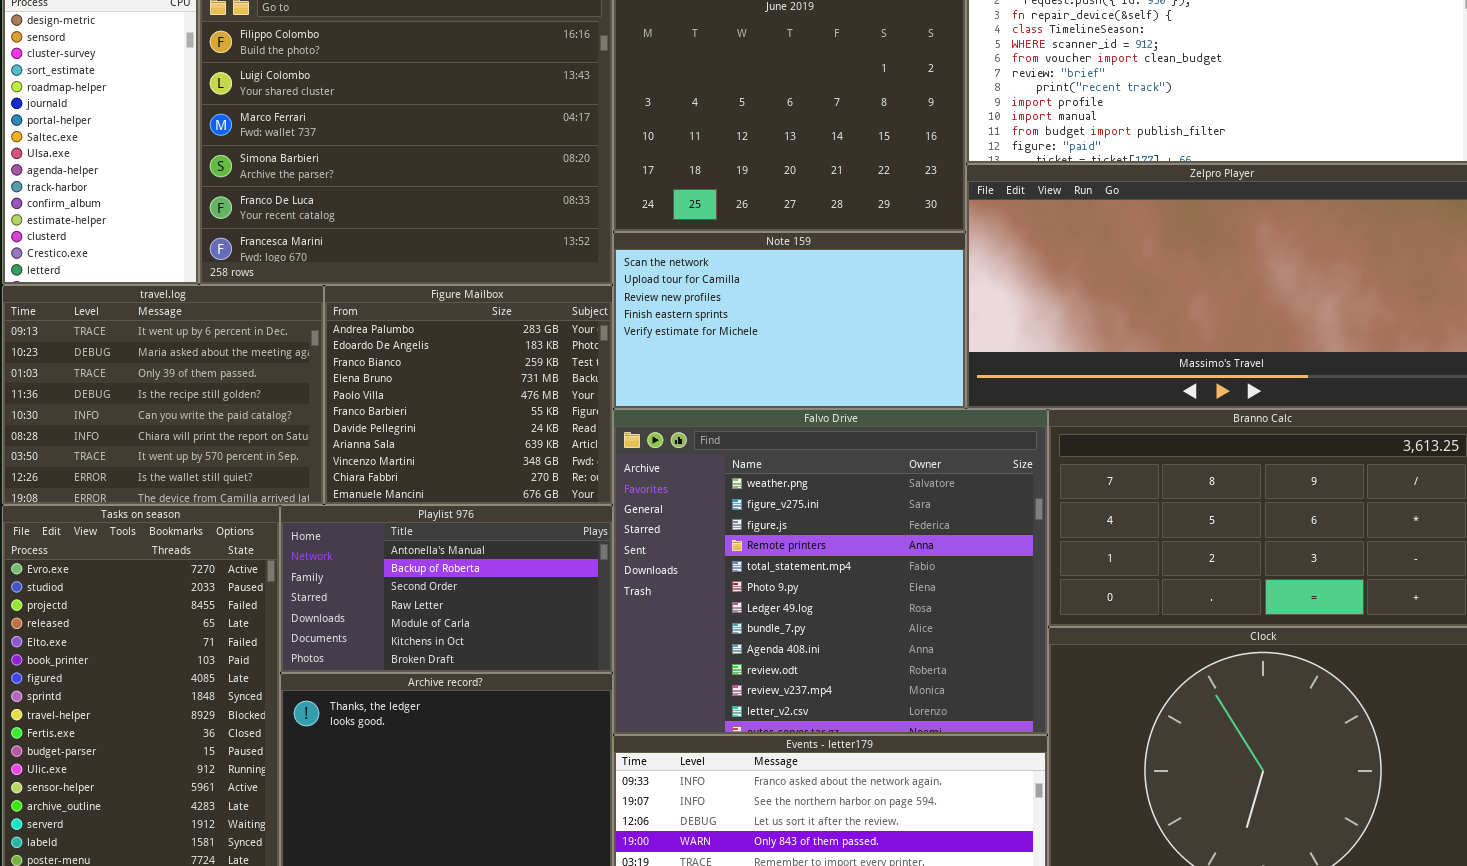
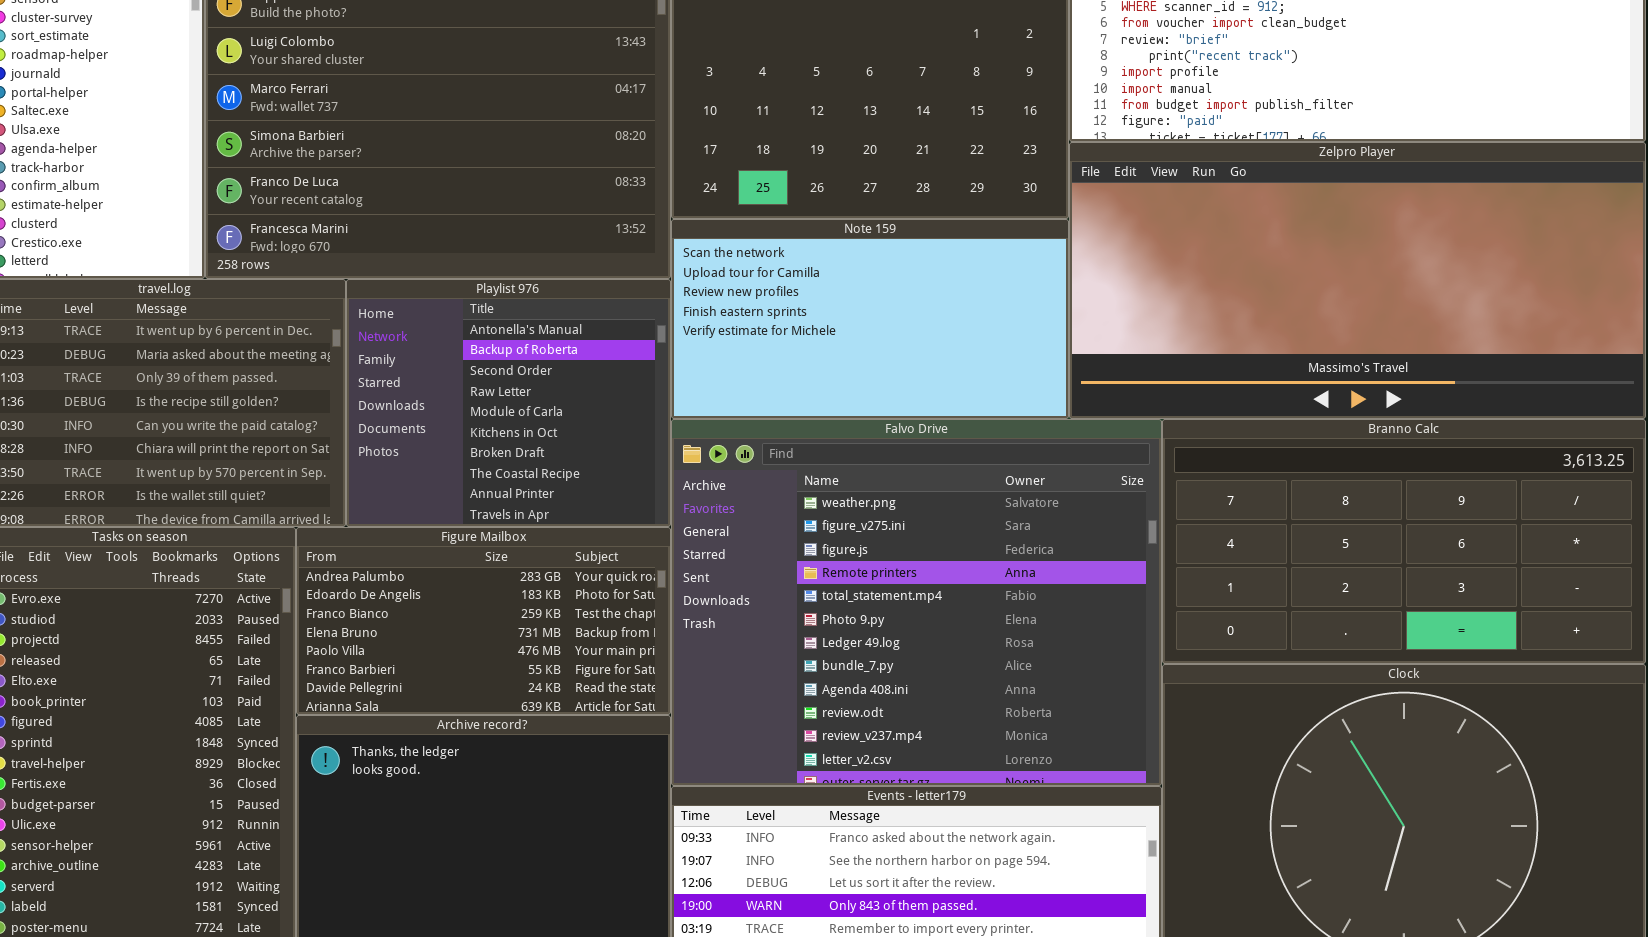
Figure Mailbox: [324,285,613,505] -> [296,527,671,715], moved, resized
Playlist 976: [280,505,613,673] -> [346,279,671,527], moved, resized

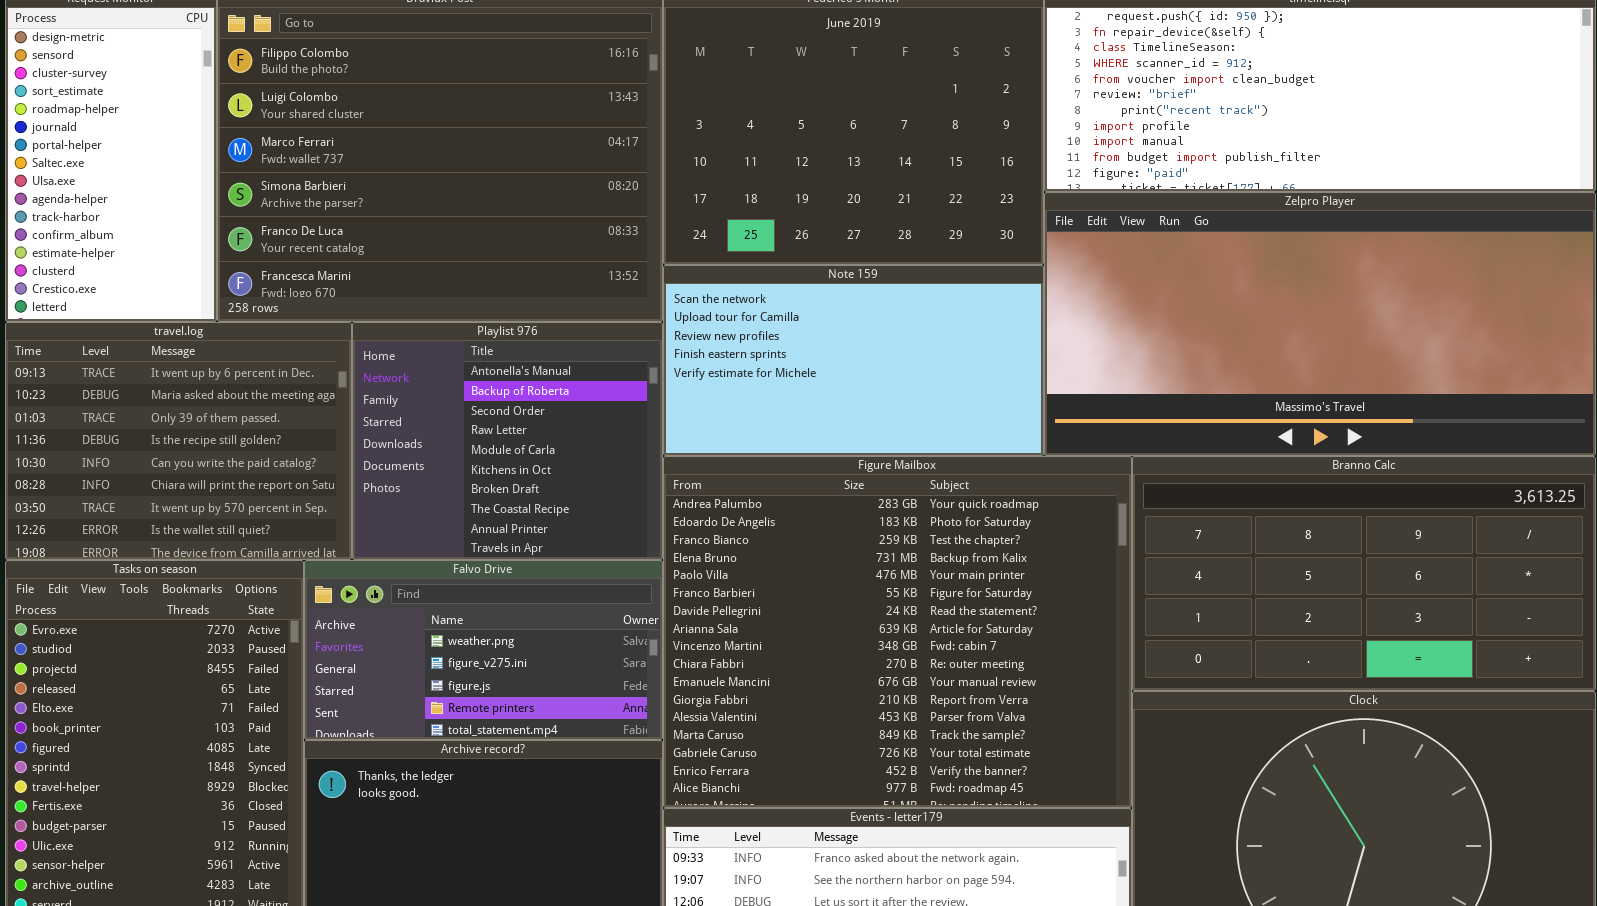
Falvo Drive: [671,419,1162,786] -> [304,560,663,740], moved, resized
Figure Mailbox: [296,527,671,715] -> [663,456,1132,808], moved, resized

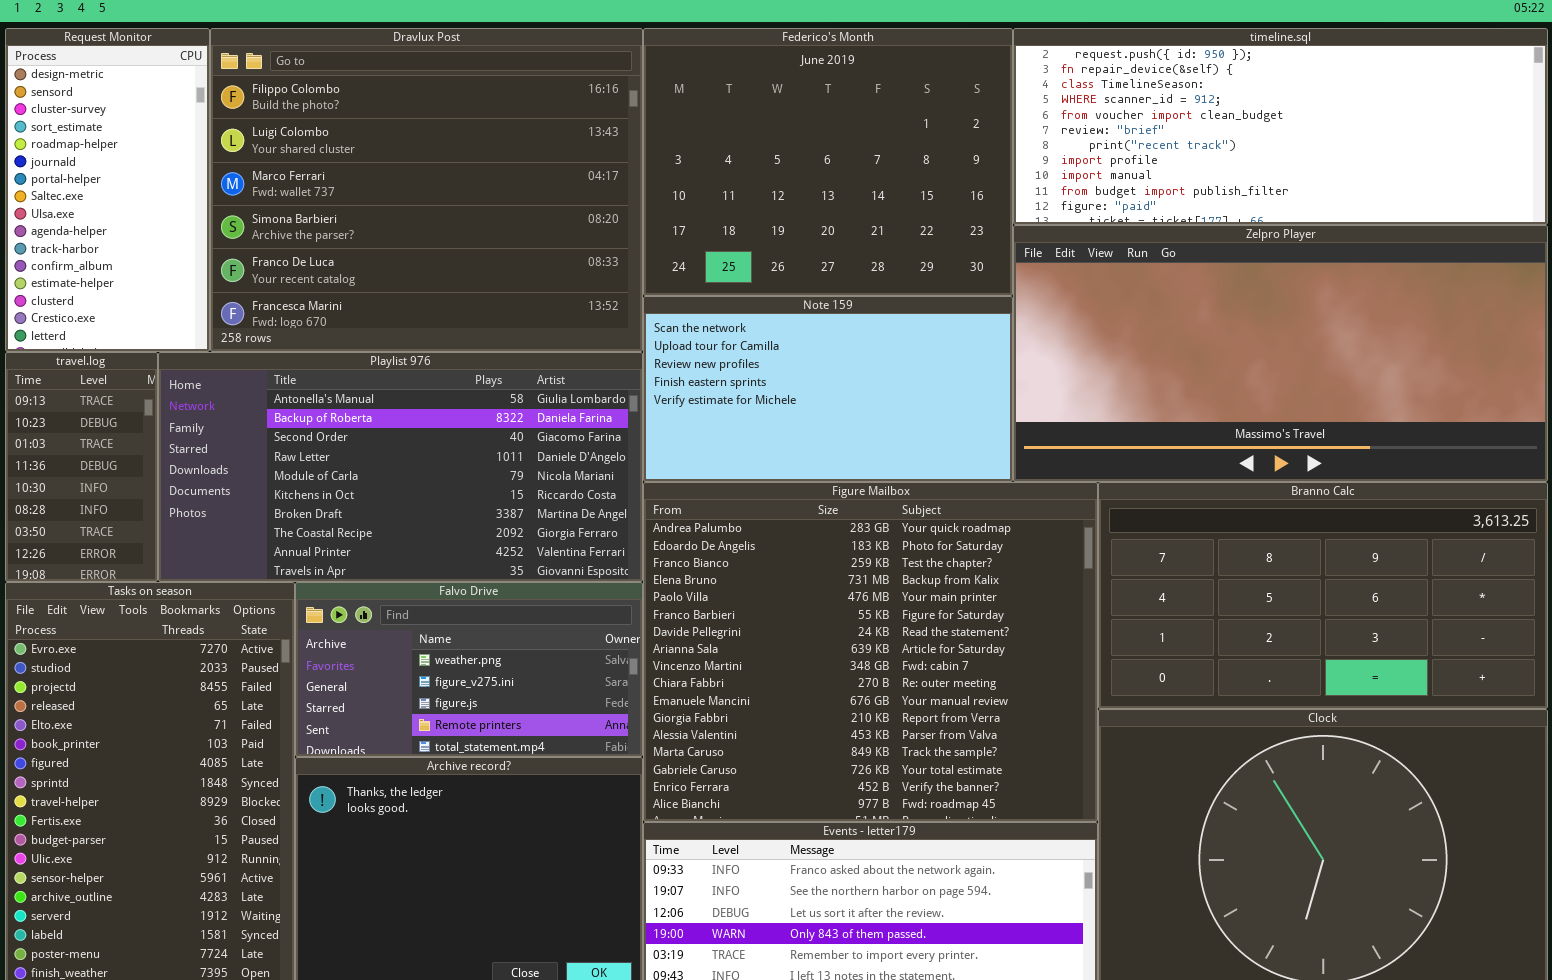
travel.log: [5,322,352,560] -> [5,352,158,582], resized
Playlist 976: [352,322,663,560] -> [158,352,643,582], resized

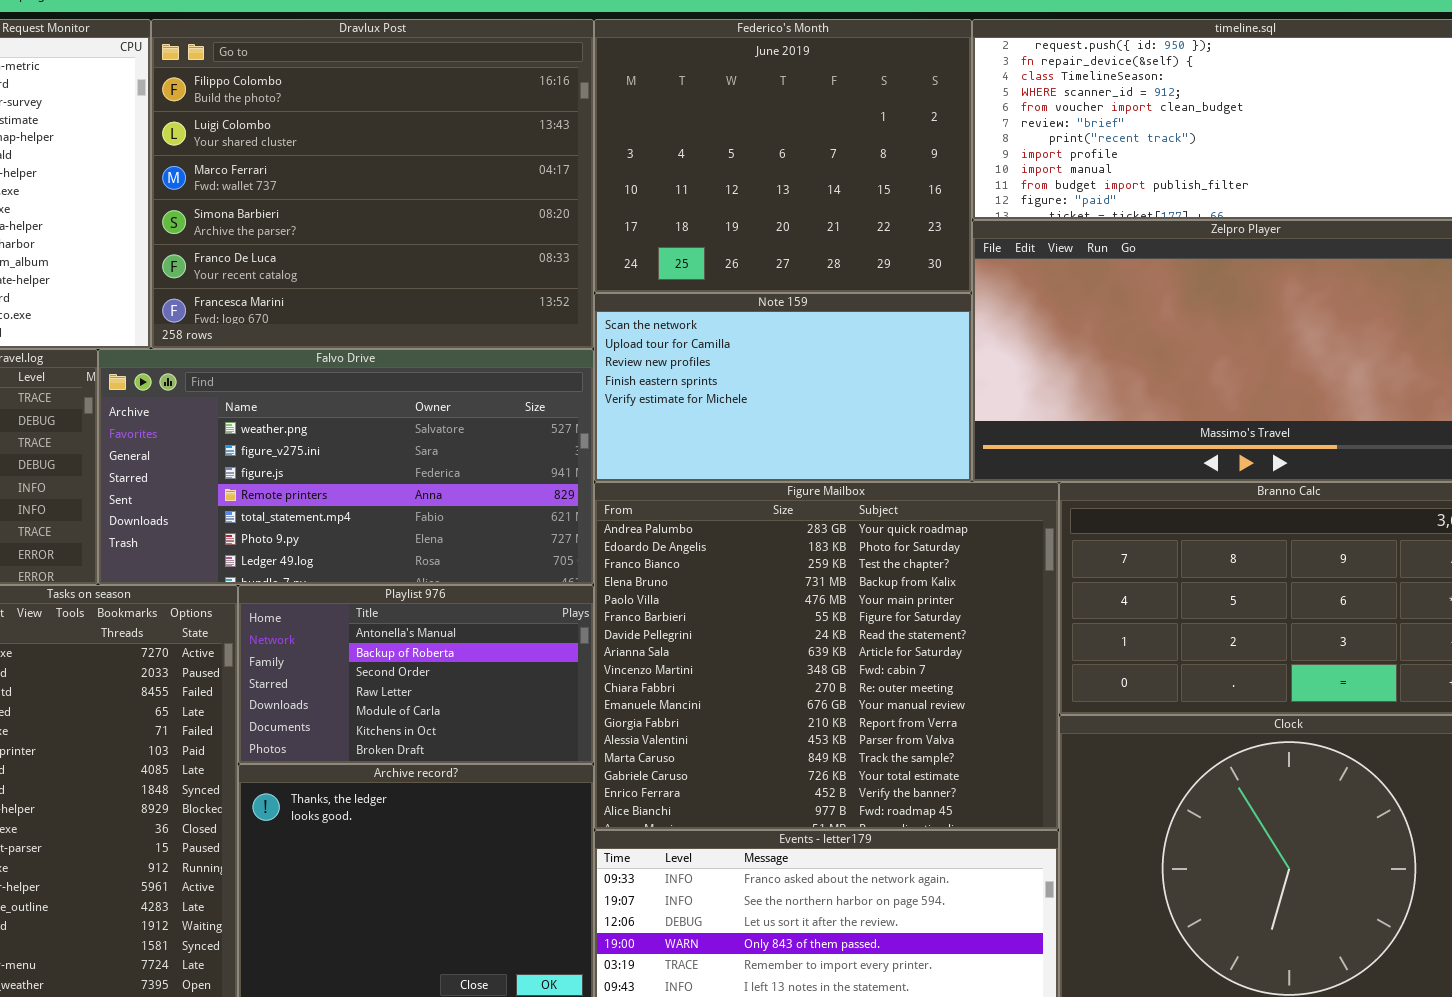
Playlist 976: [158,352,643,582] -> [238,585,594,764], moved, resized
Falvo Drive: [295,582,643,757] -> [98,349,594,585], moved, resized

